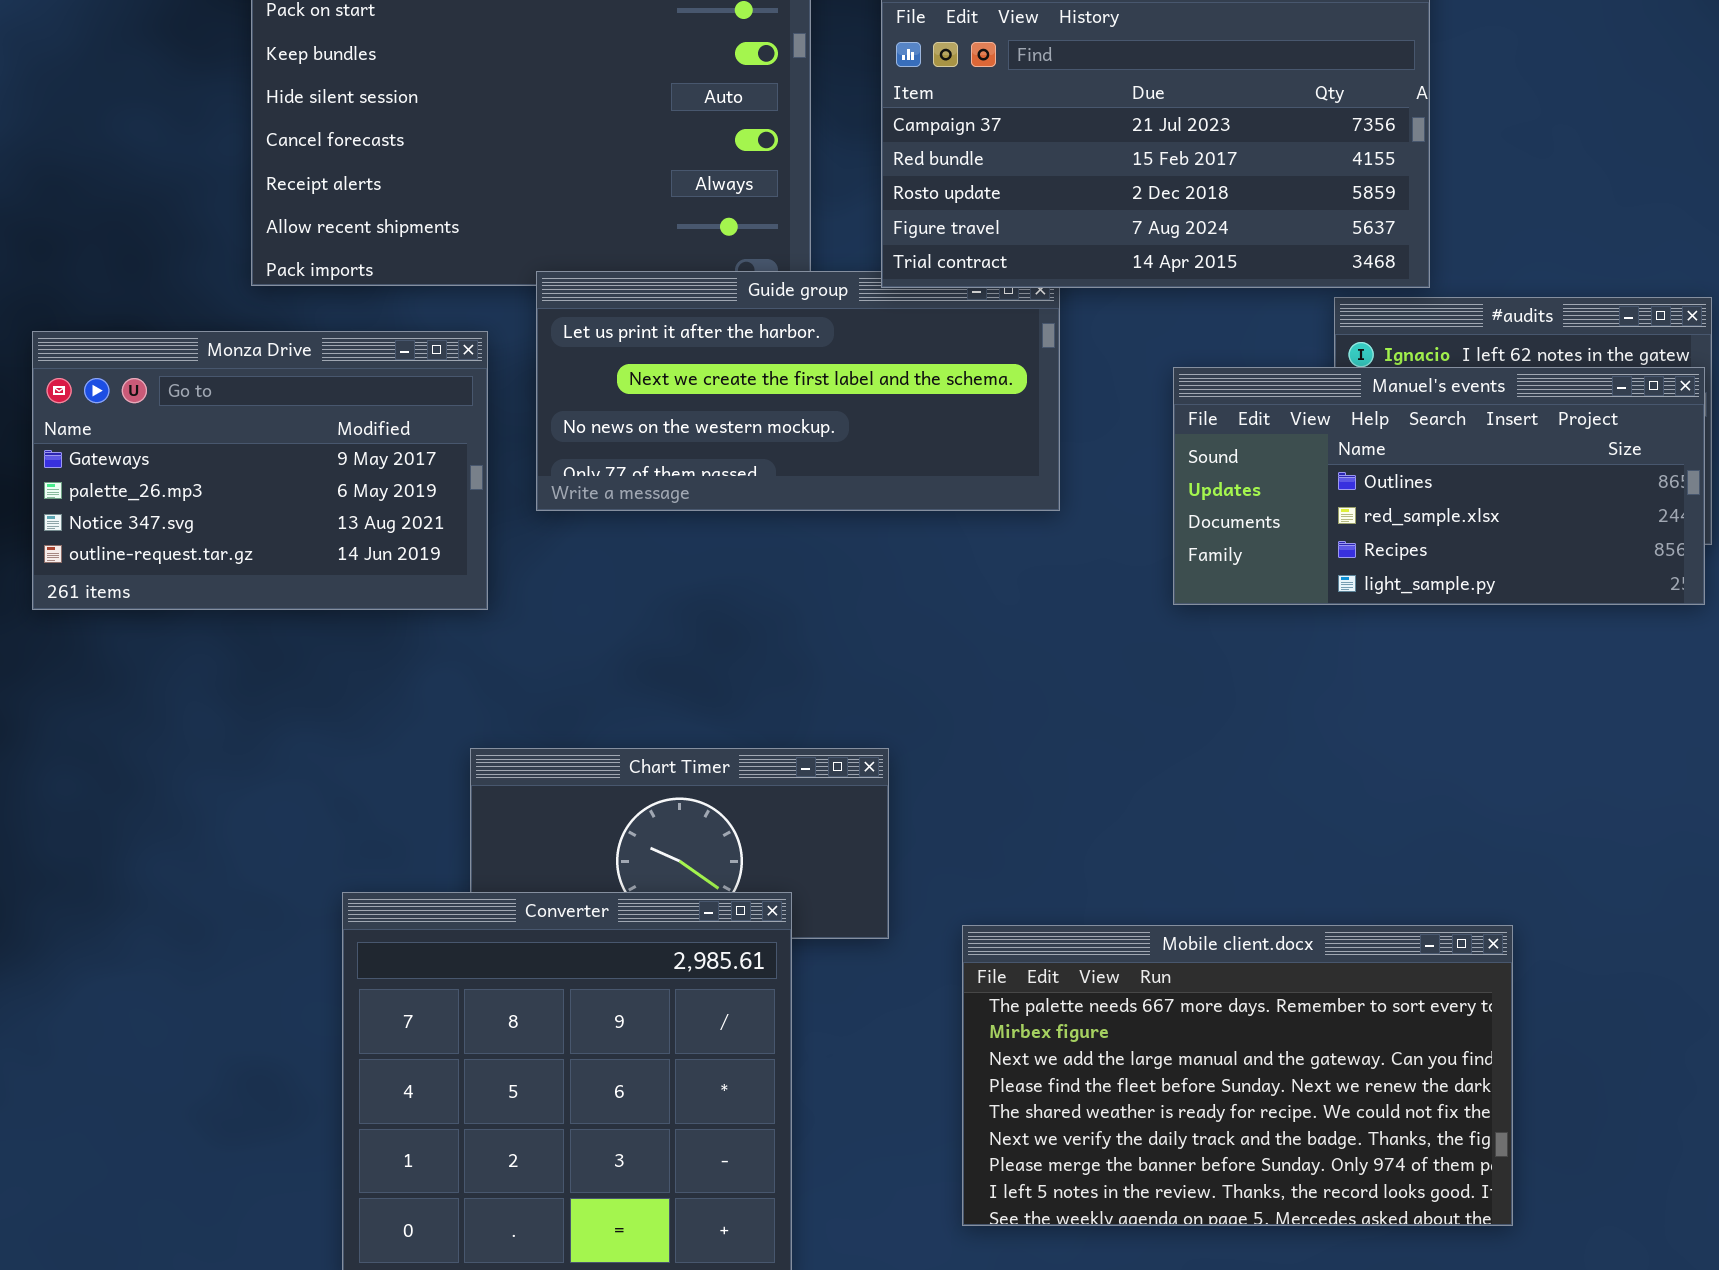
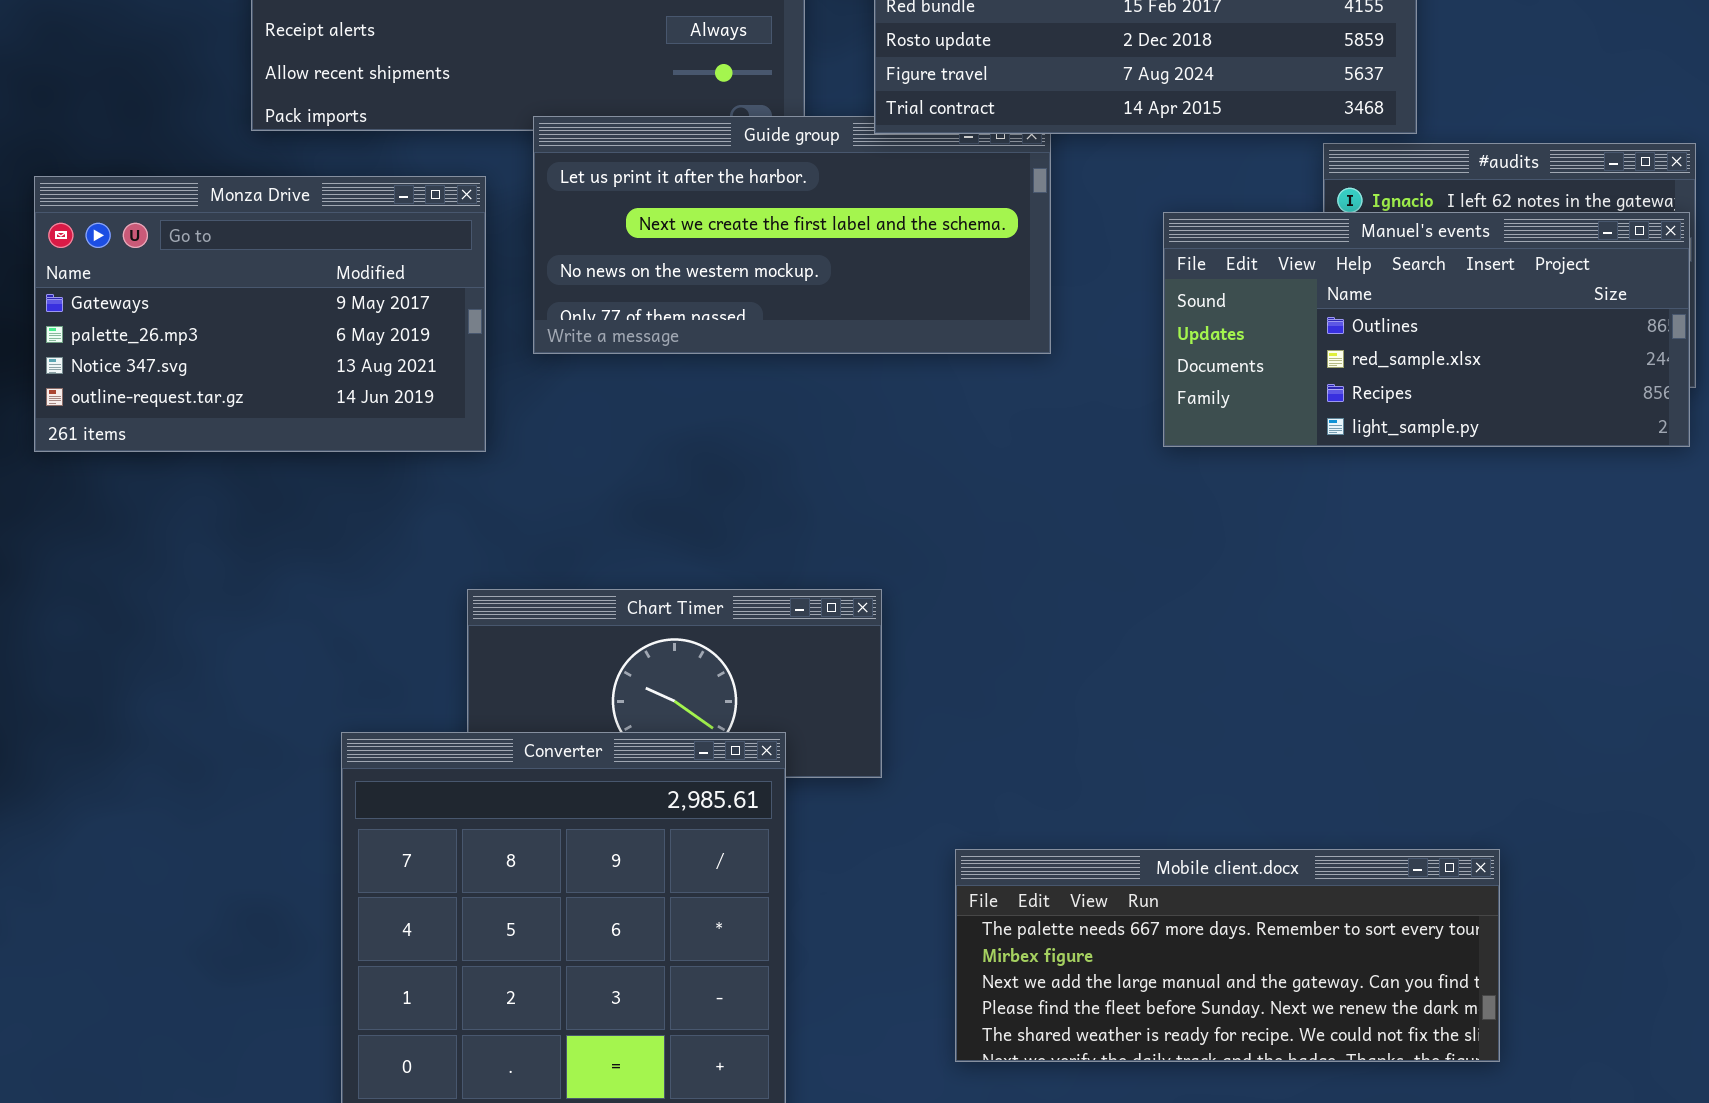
Mobile client.docx: [962,925,1513,1226] -> [955,849,1500,1062], resized

